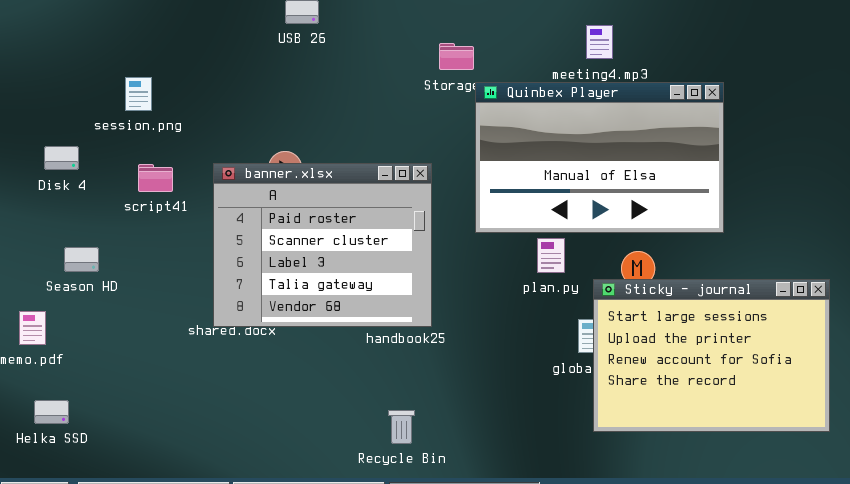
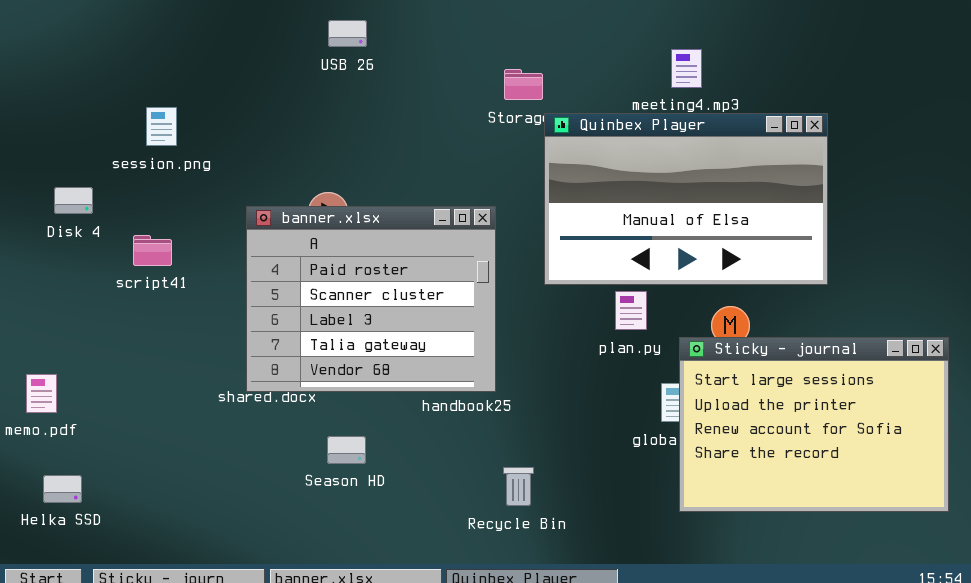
script41: [138,164,173,192] -> [133,235,172,266], moved
Season HD: [64,247,99,272] -> [327,436,366,464], moved
Recycle Bin: [388,410,415,444] -> [503,467,534,506], moved

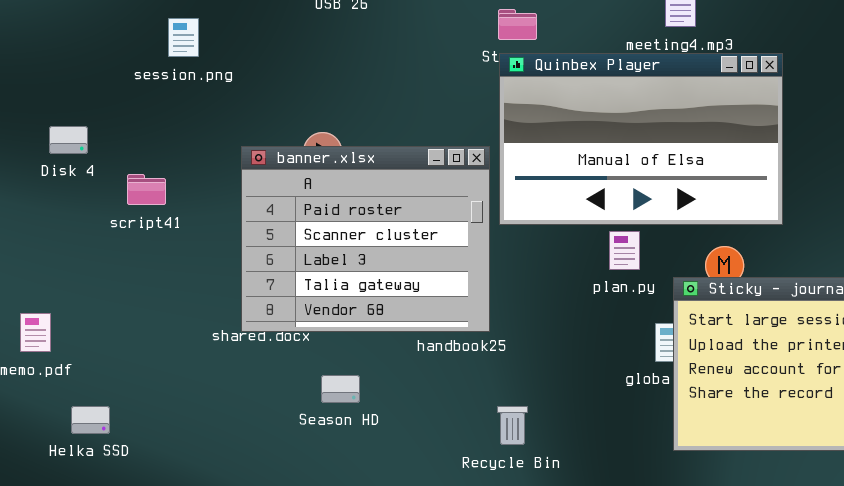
session.png: [146,107,177,146] -> [168,18,199,57], moved
Quinbex Player: [544,113,828,285] -> [499,53,783,225], moved
Helka SSD: [43,475,82,503] -> [71,406,110,434], moved

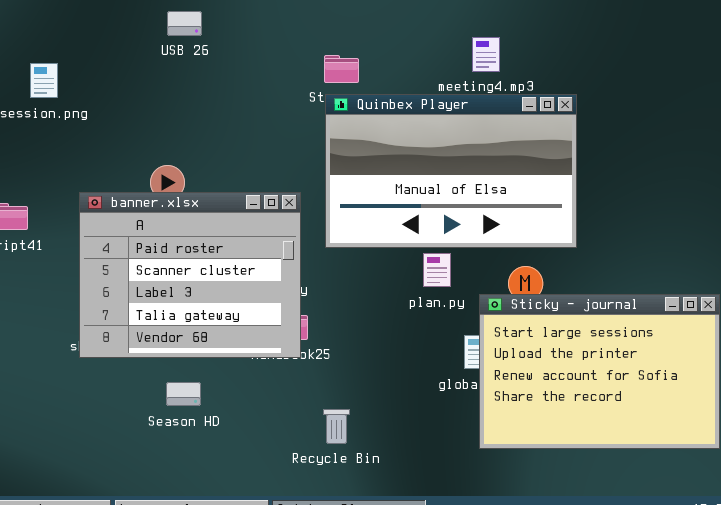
banner.xlsx: [241,146,490,332] -> [79,192,301,358], moved

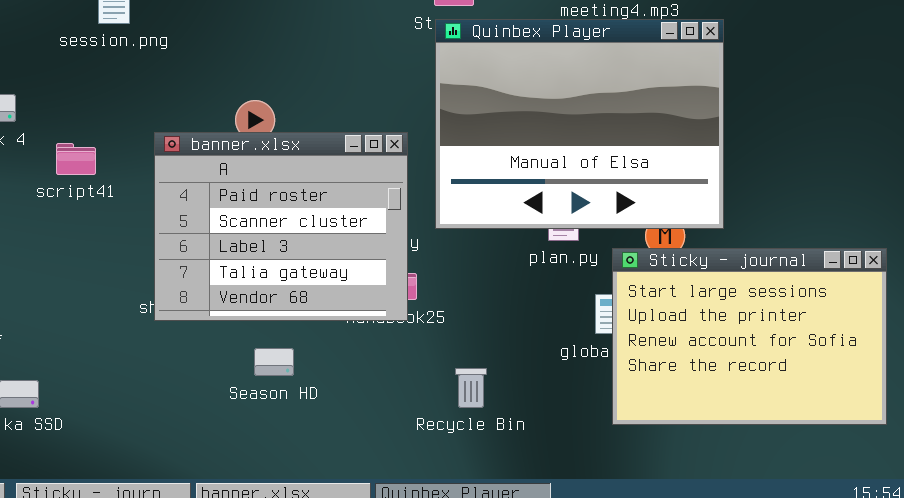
Quinbex Player: [325,94,577,248] -> [435,19,724,229], resized
Recycle Bin: [323,409,350,444] -> [455,368,487,408], moved

